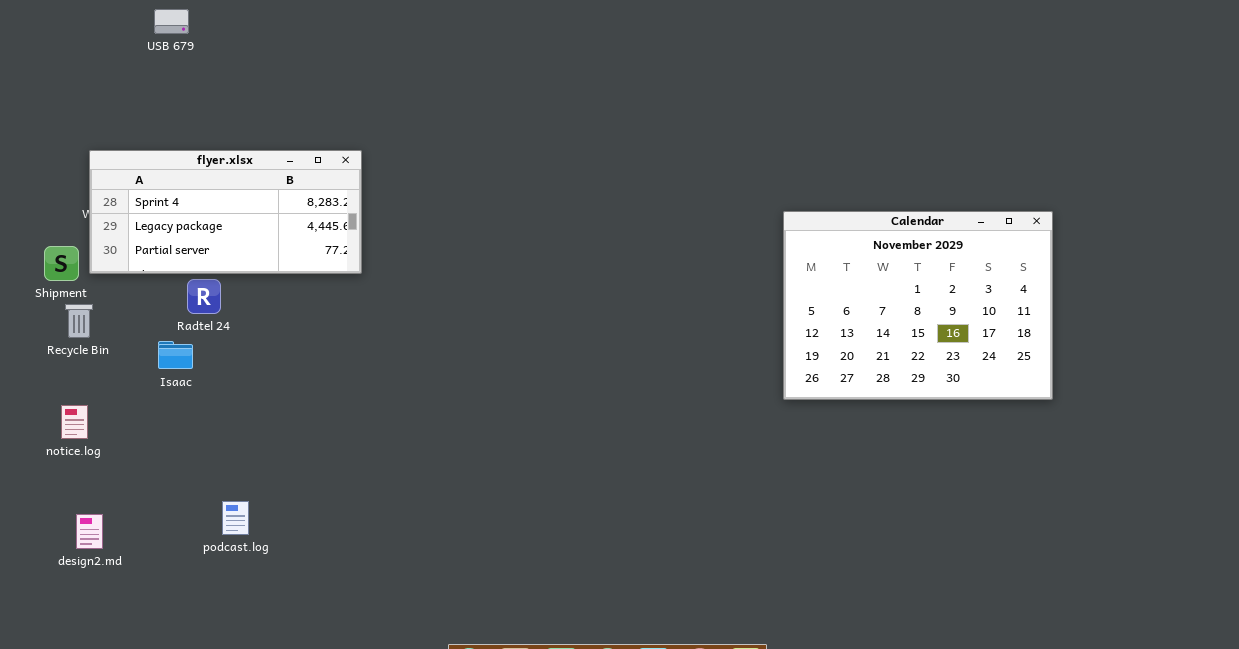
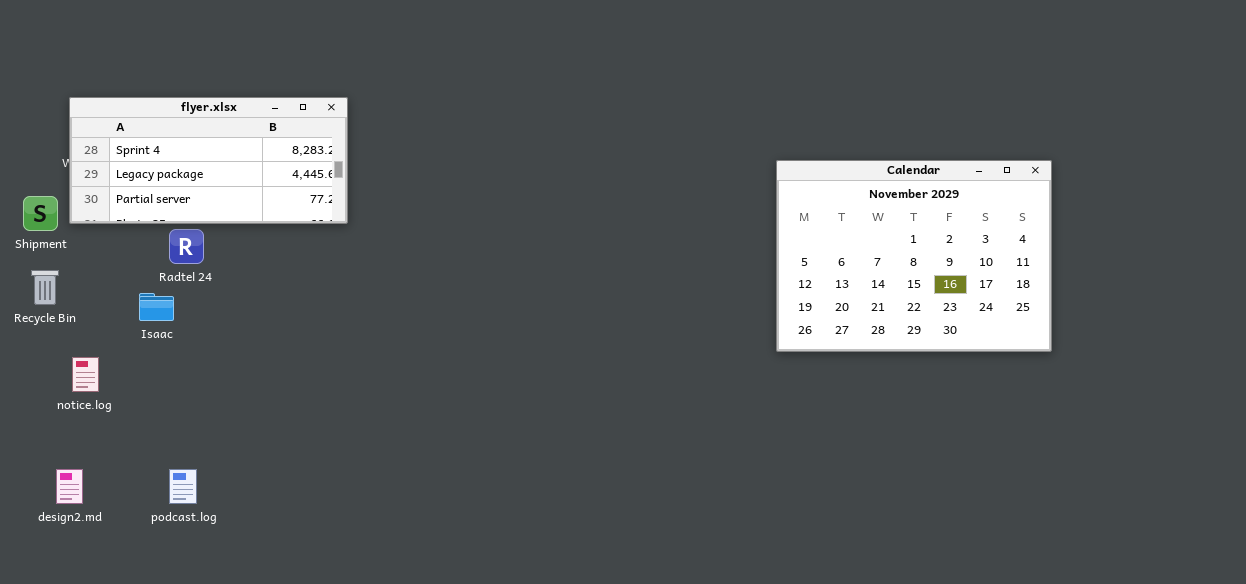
Recycle Bin: [65,304,93,338] -> [31,270,59,305], moved
notice.log: [61,405,88,439] -> [72,357,99,392], moved
podcast.log: [222,501,249,535] -> [169,469,197,504], moved

